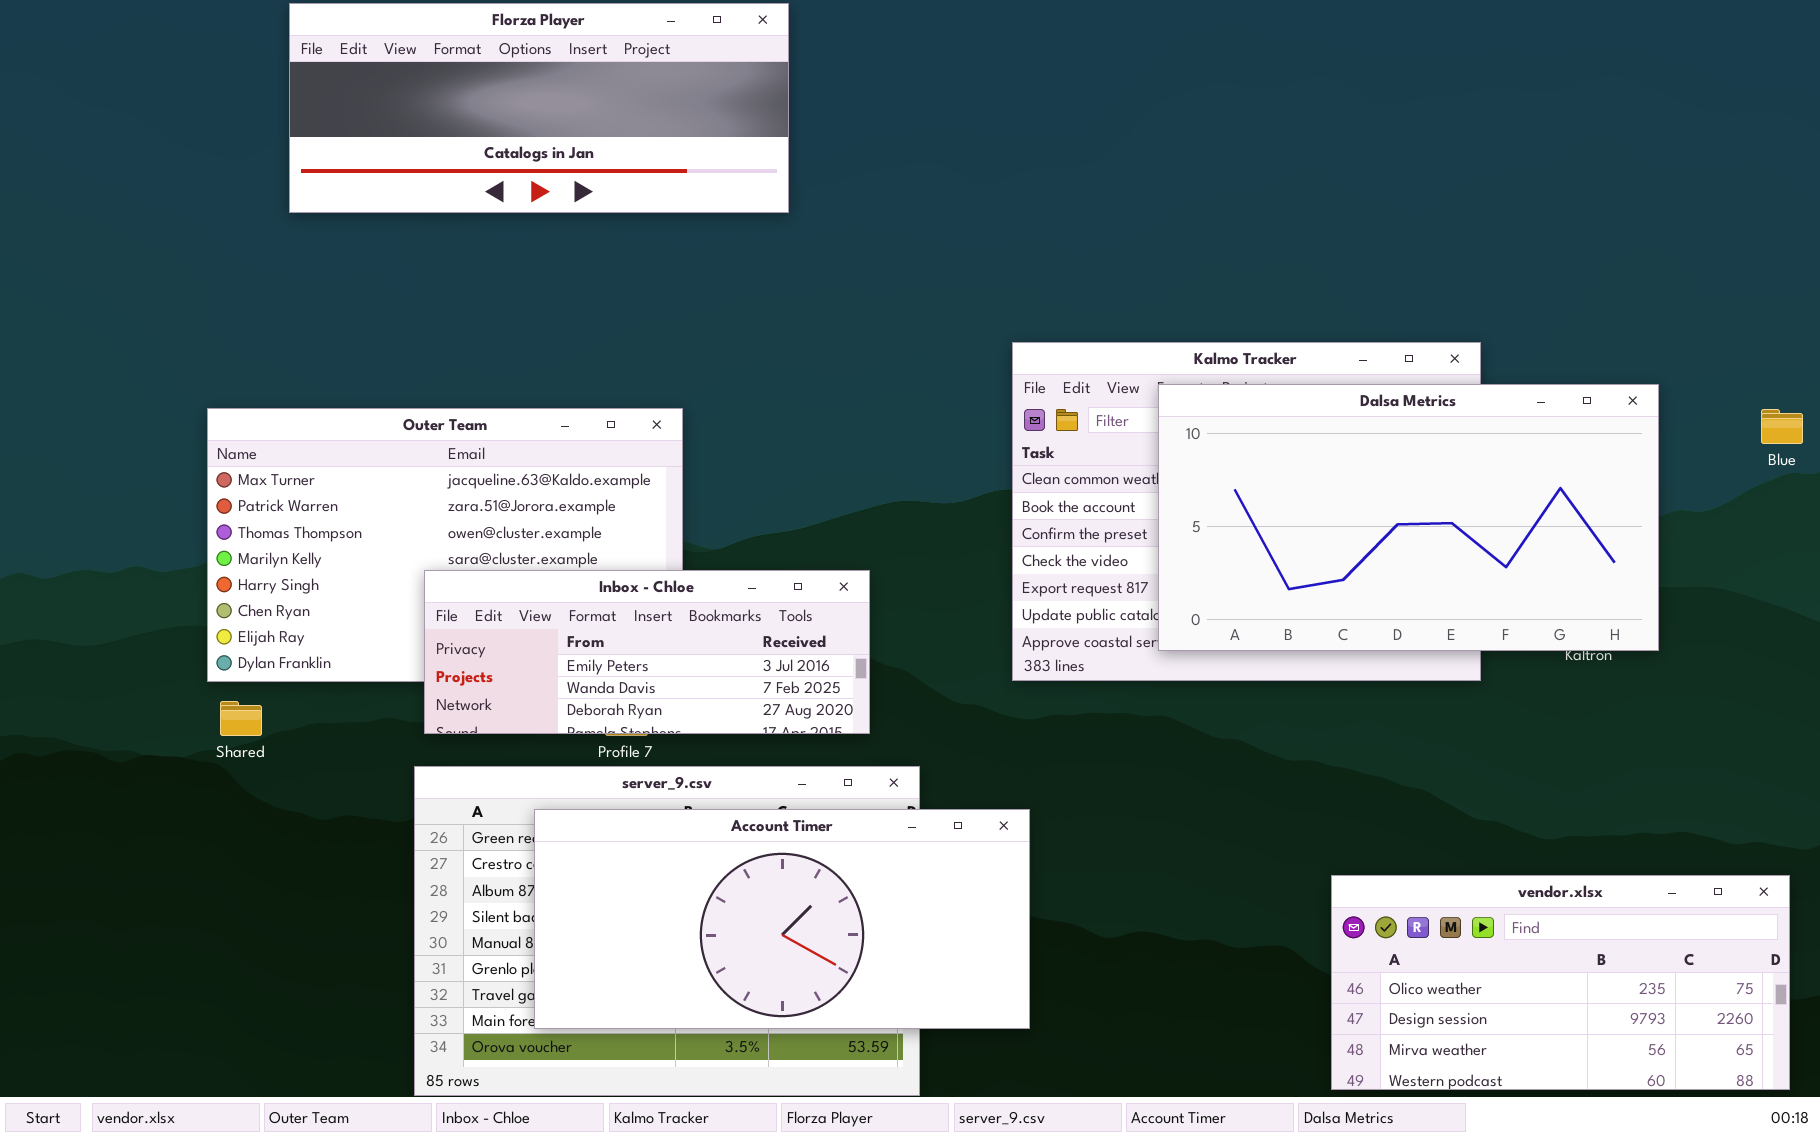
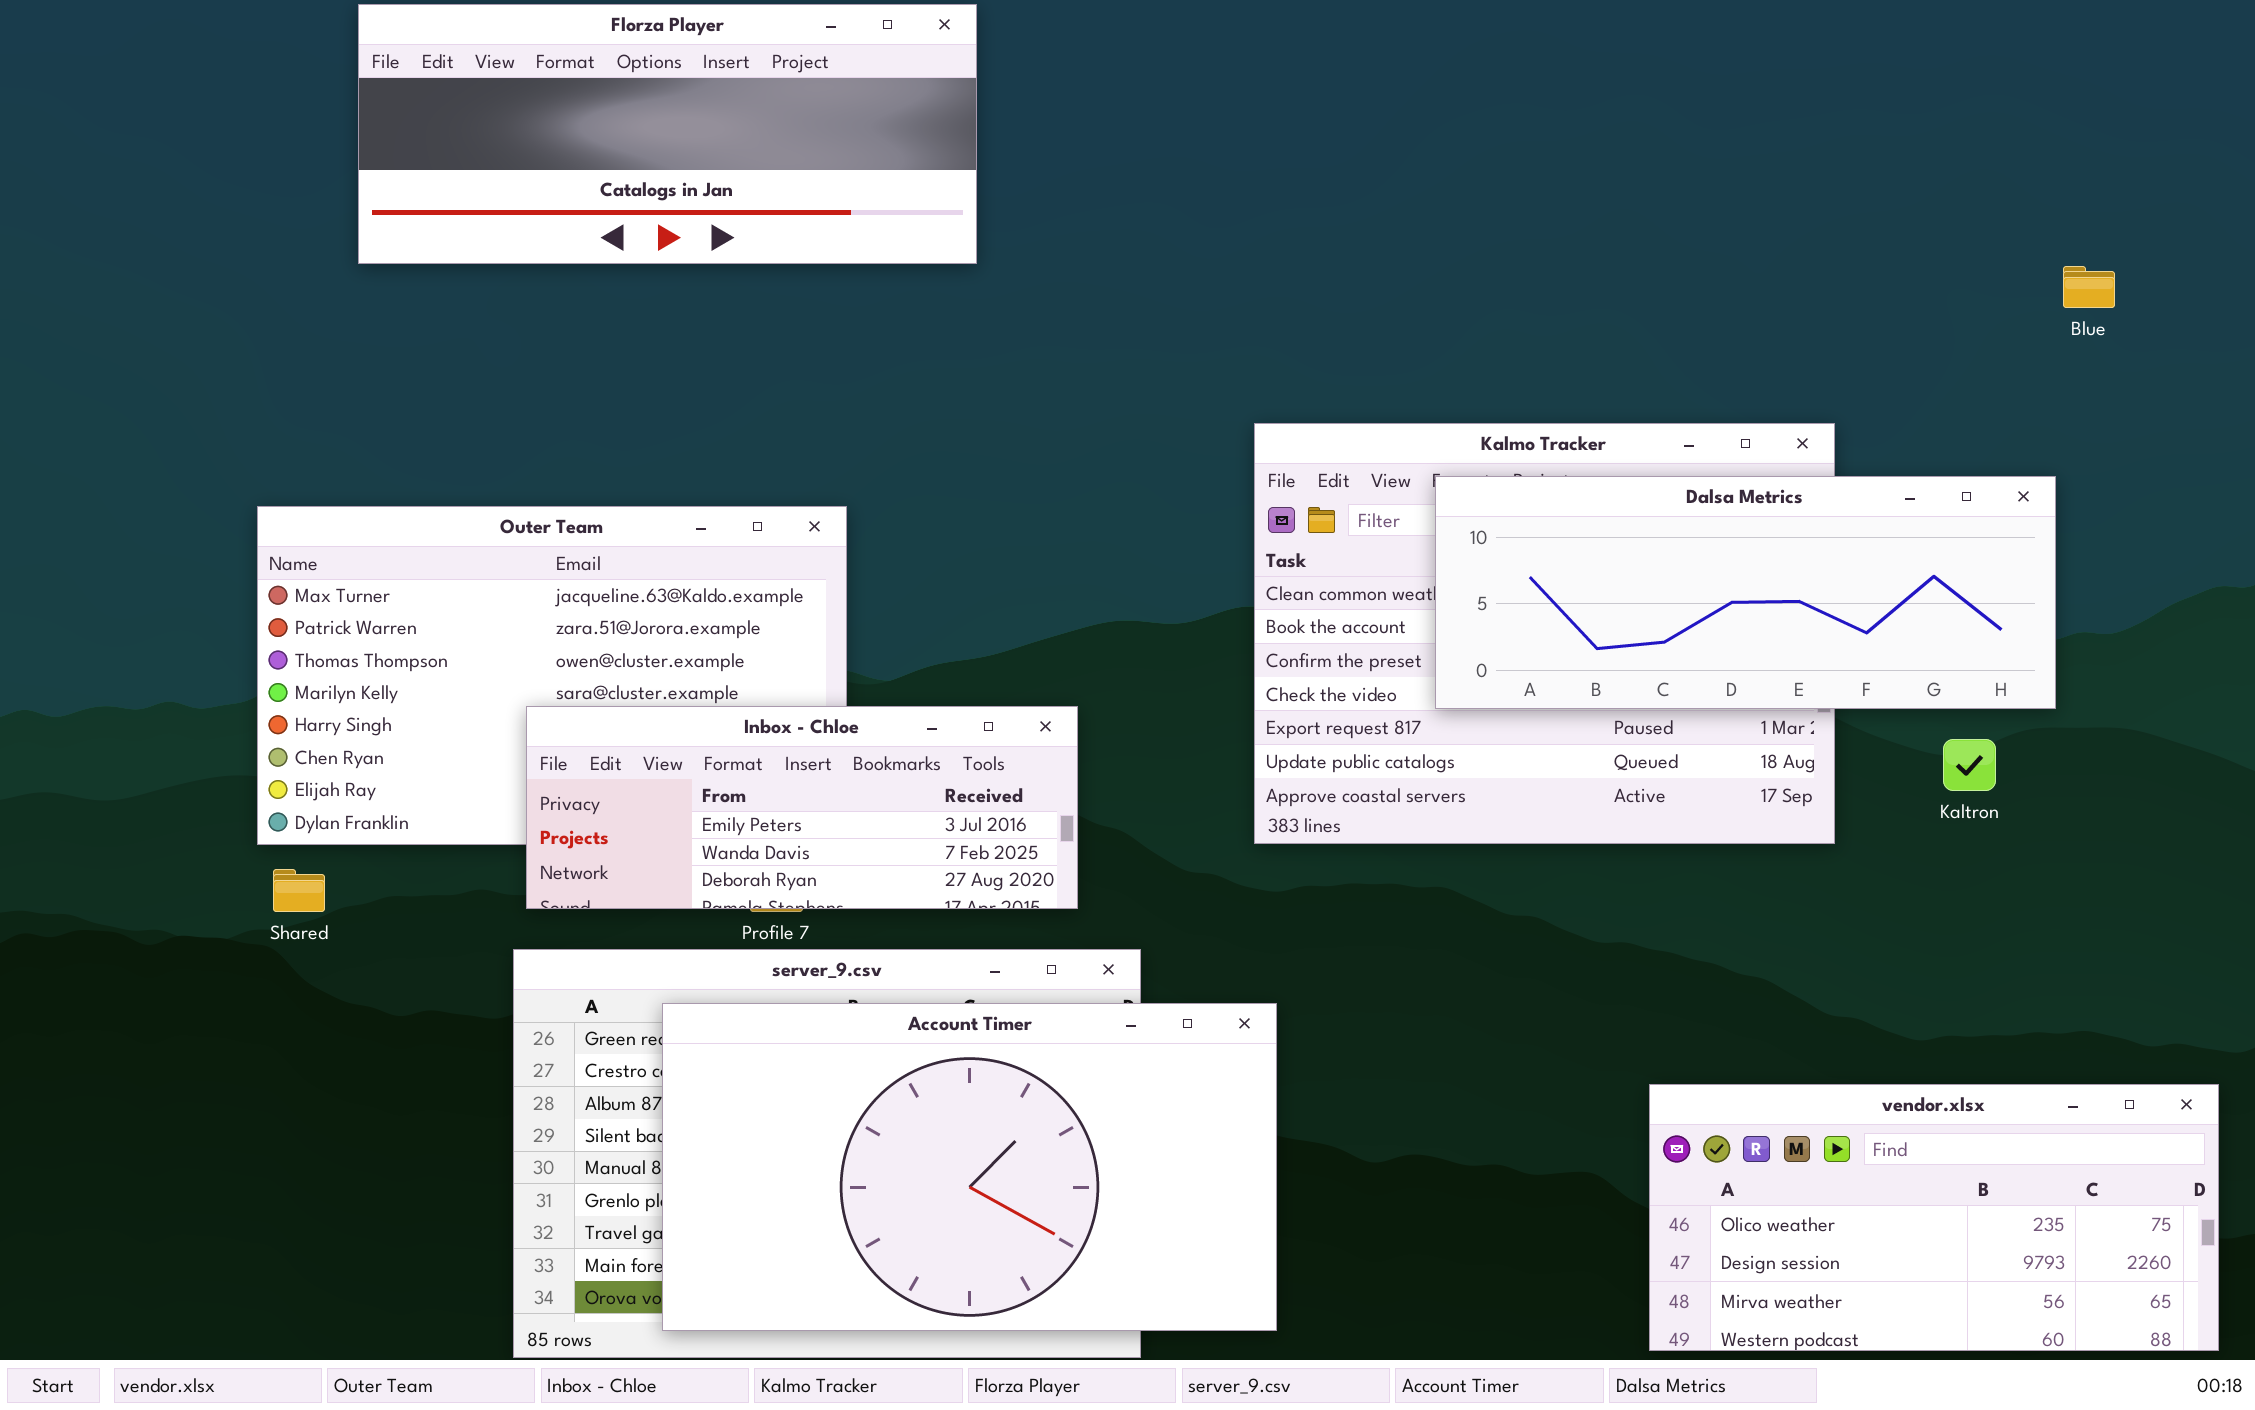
Dalsa Metrics: [1158,384,1659,651] -> [1435,476,2056,709], resized
Blue: [1761,409,1803,444] -> [2063,266,2115,308], moved
Account Timer: [534,809,1030,1029] -> [662,1003,1277,1331], resized

